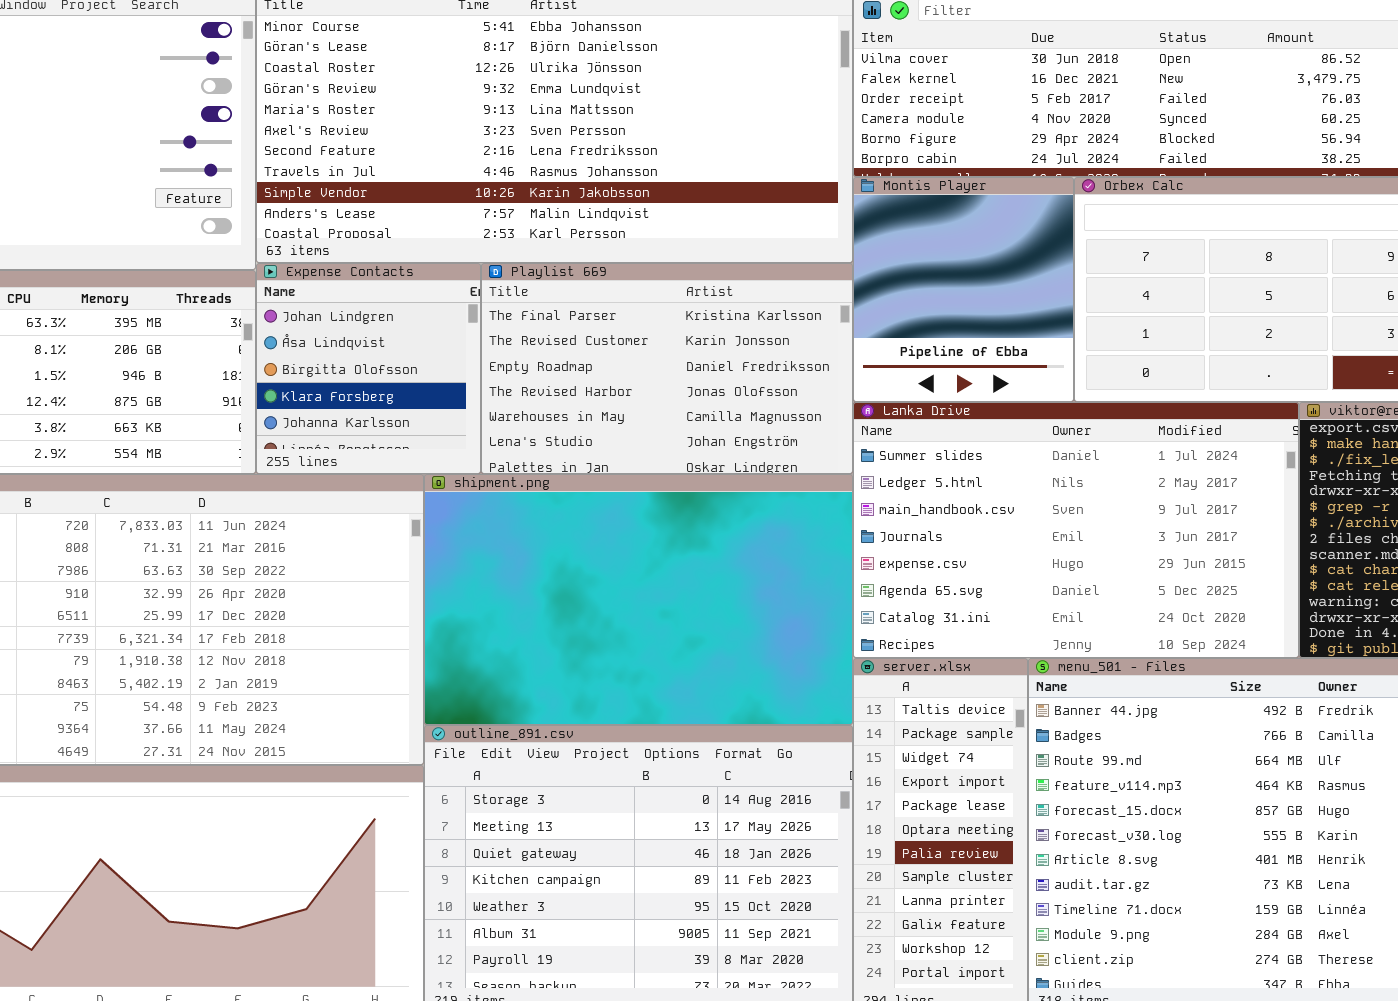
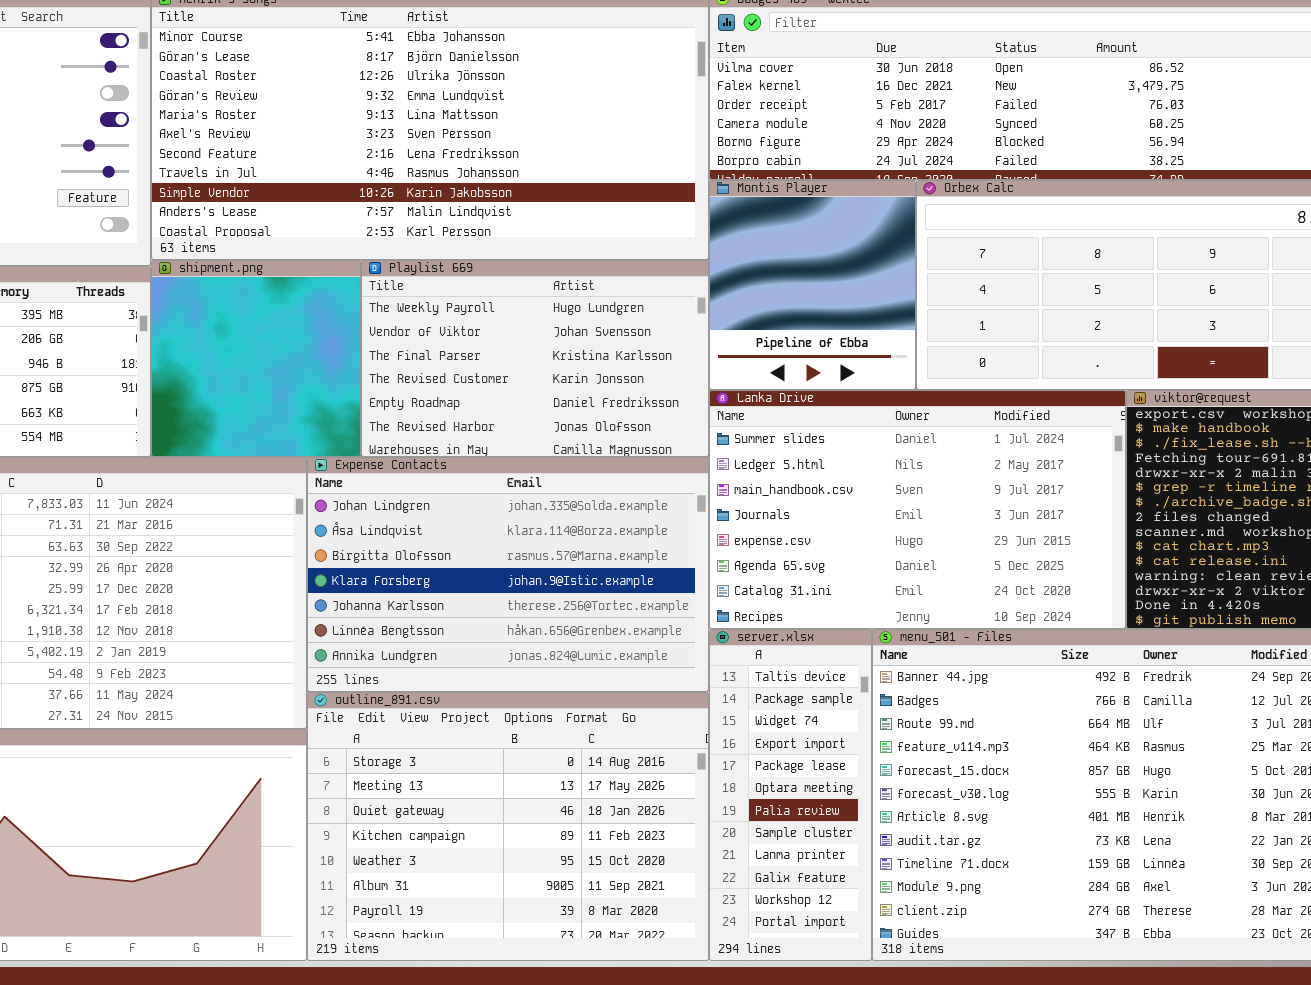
Expense Contacts: [256,263,481,474] -> [307,457,709,692], moved, resized
Playlist 669: [481,263,853,474] -> [361,260,709,457], scrolled up 2 rows
shipment.png: [424,474,853,725] -> [151,260,361,457], moved, resized

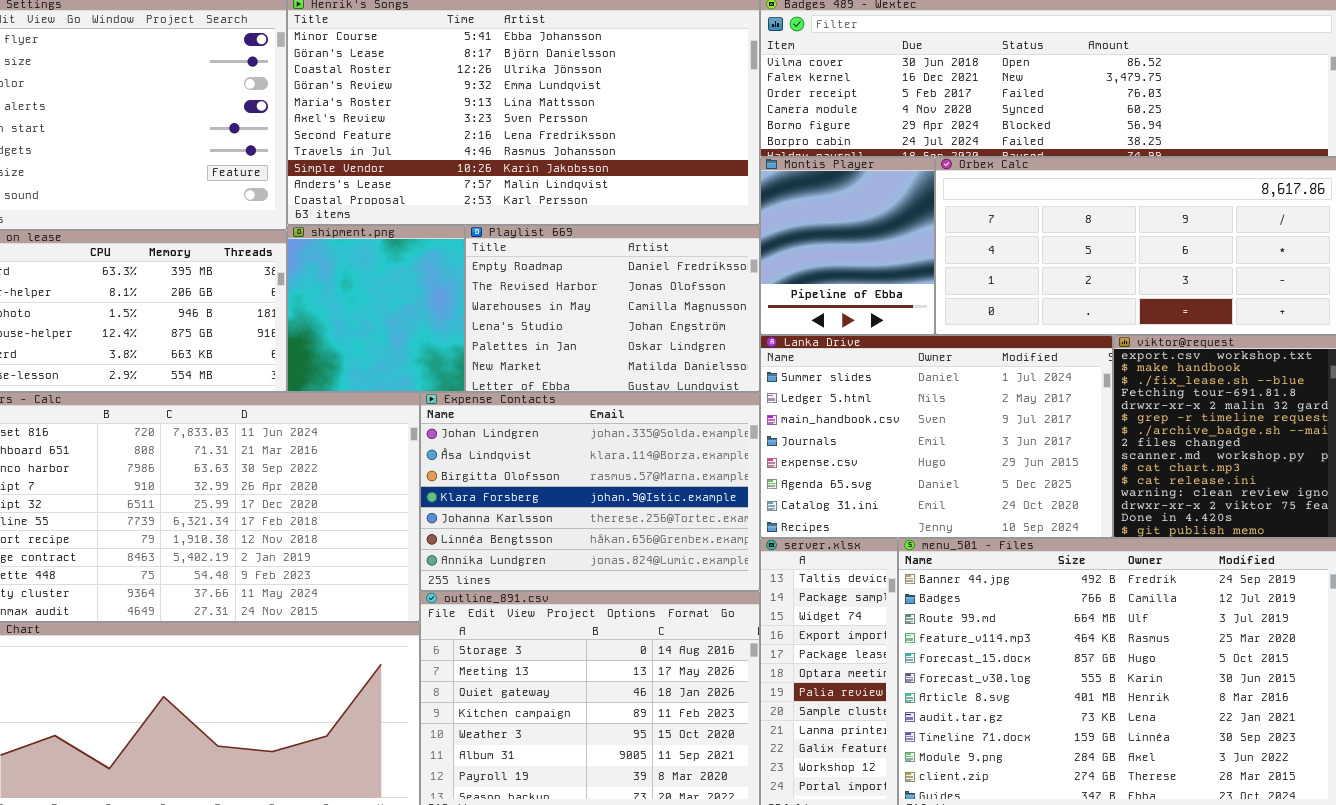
Playlist 669: [361,260,709,457] -> [465,225,760,392], scrolled down 4 rows

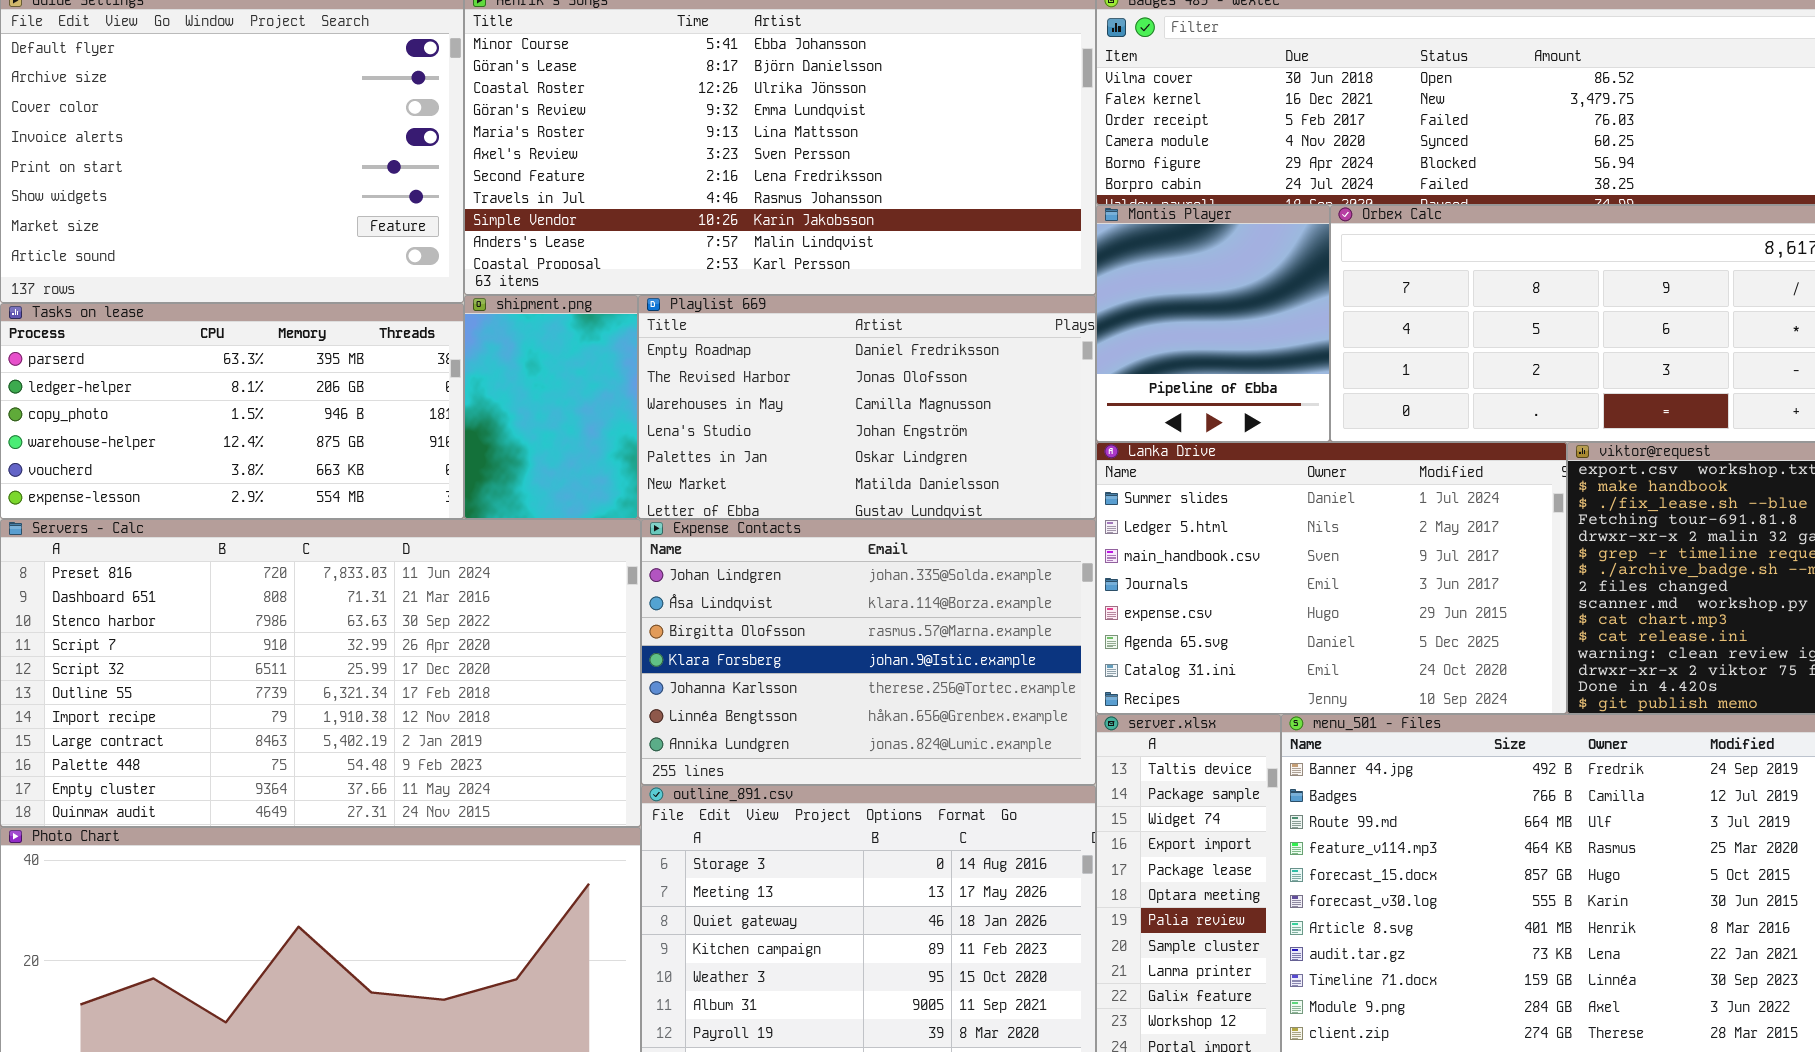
shipment.png: [287,225,465,392] -> [464,295,638,519], resized
Playlist 669: [465,225,760,392] -> [638,295,1096,519], resized

